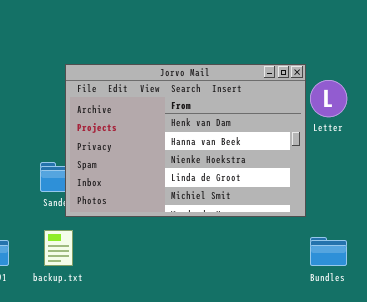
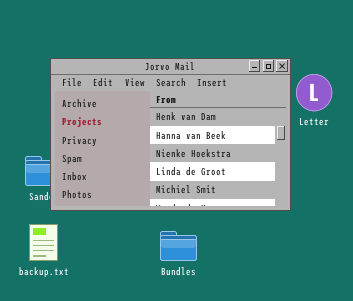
Bundles: [310,237,347,266] -> [160,231,197,261], moved

